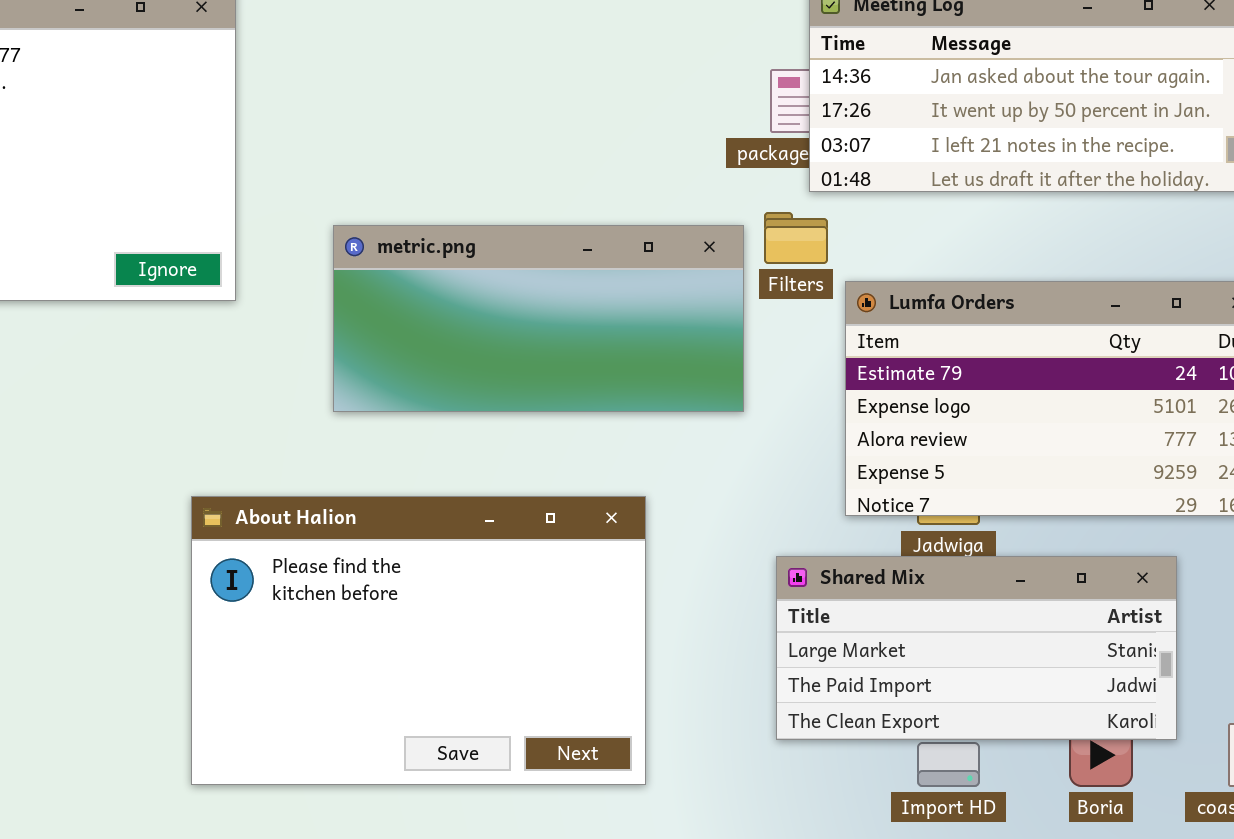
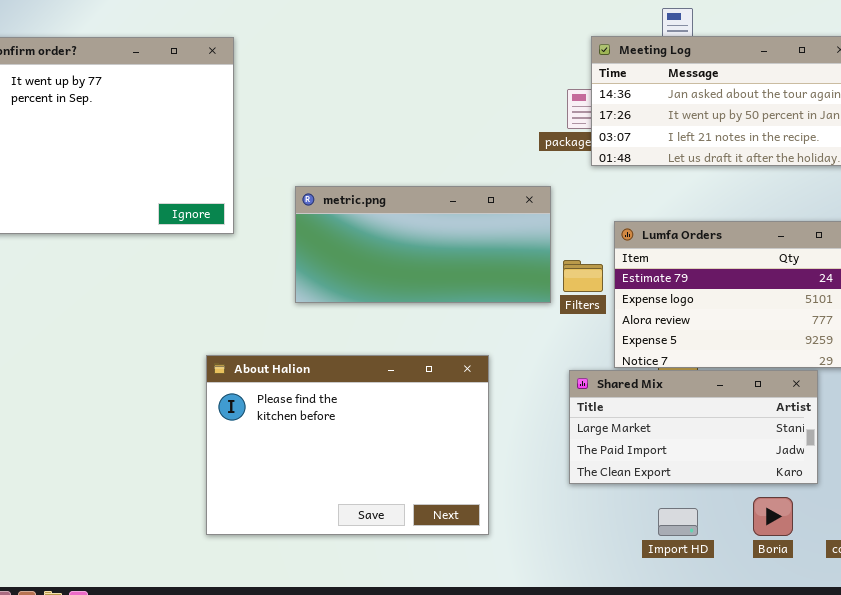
Filters: [764,212,828,264] -> [563,260,603,292], moved
Shared Mix: [776,556,1177,740] -> [569,370,818,484], moved

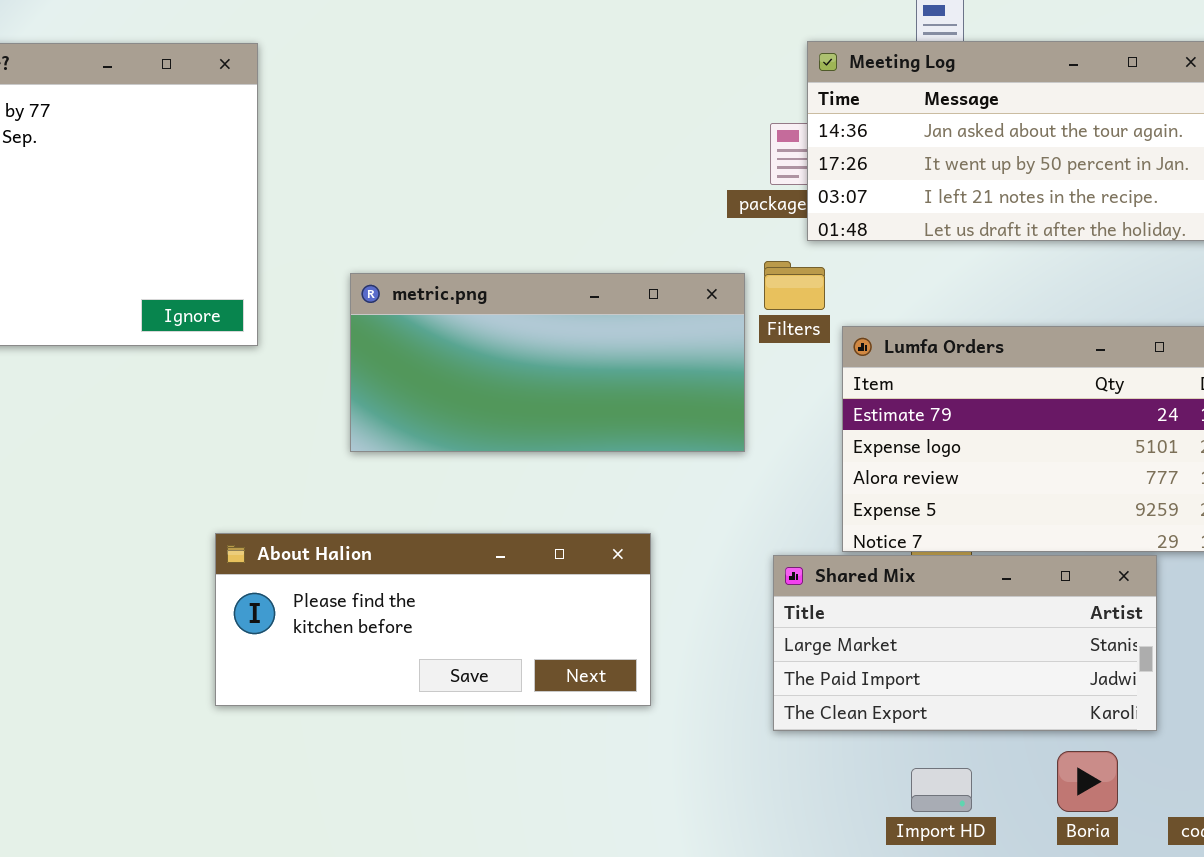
Filters: [563,260,603,292] -> [764,261,825,310], moved
About Halion: [206,355,489,535] -> [215,533,651,706], resized

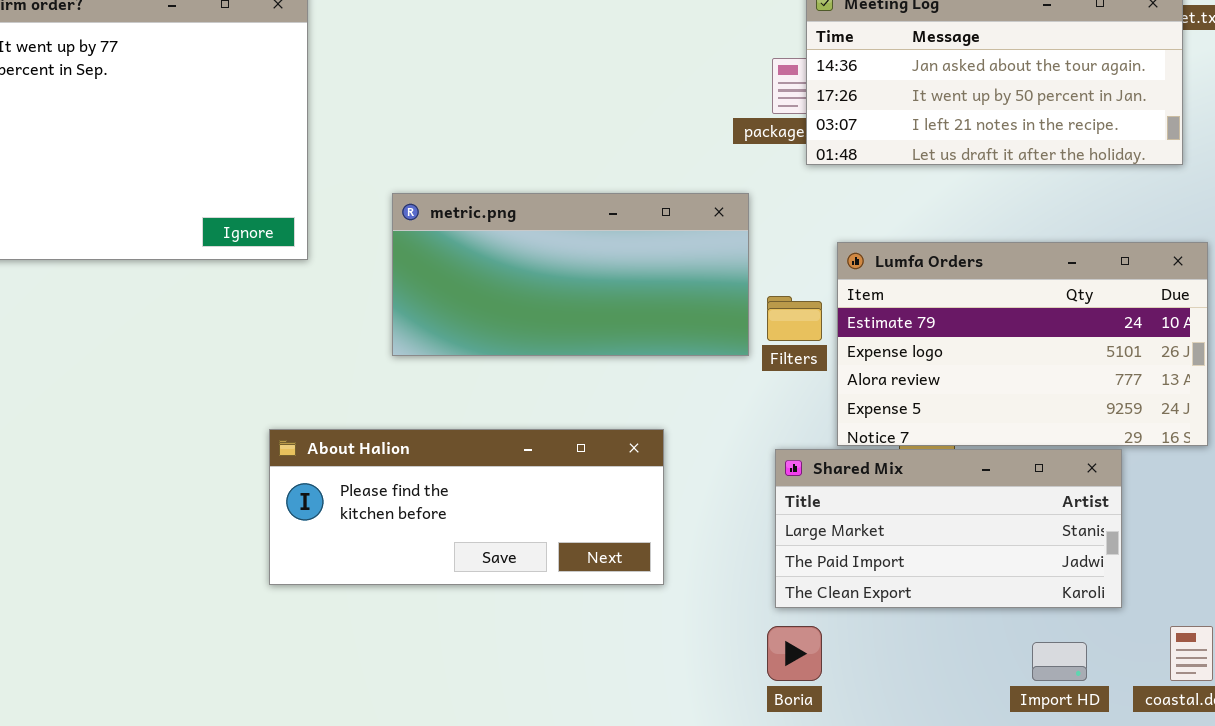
Filters: [764,261,825,310] -> [767,296,822,341], moved
Boria: [1057,751,1118,812] -> [767,626,822,681], moved
Import HD: [911,768,972,812] -> [1032,642,1087,681], moved

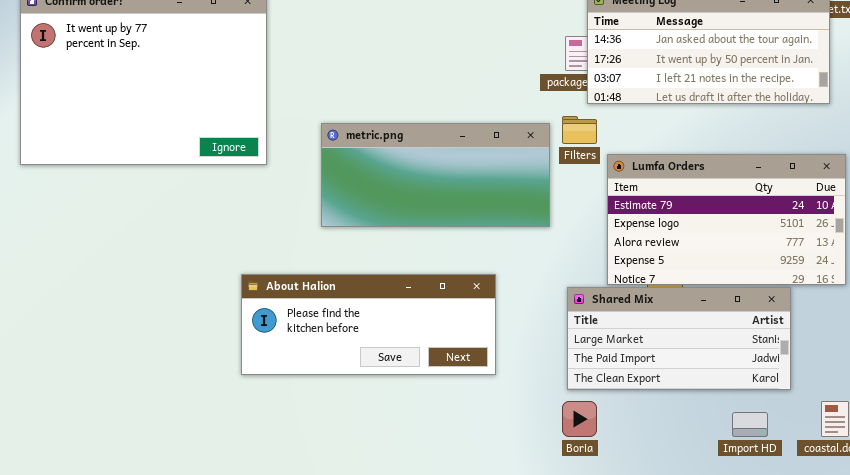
Filters: [767,296,822,341] -> [562,116,597,144], moved

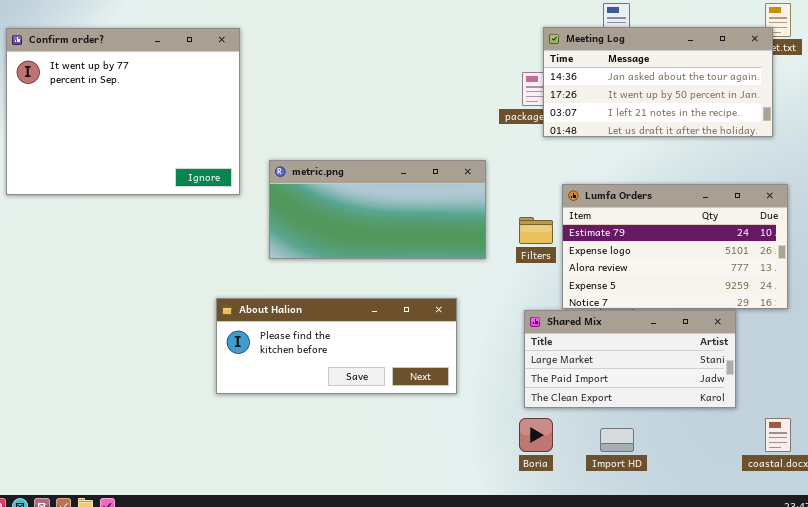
Filters: [562,116,597,144] -> [519,217,553,244], moved
metric.png: [321,123,550,227] -> [269,160,486,259], moved
Import HD: [732,412,768,437] -> [600,428,634,452], moved

